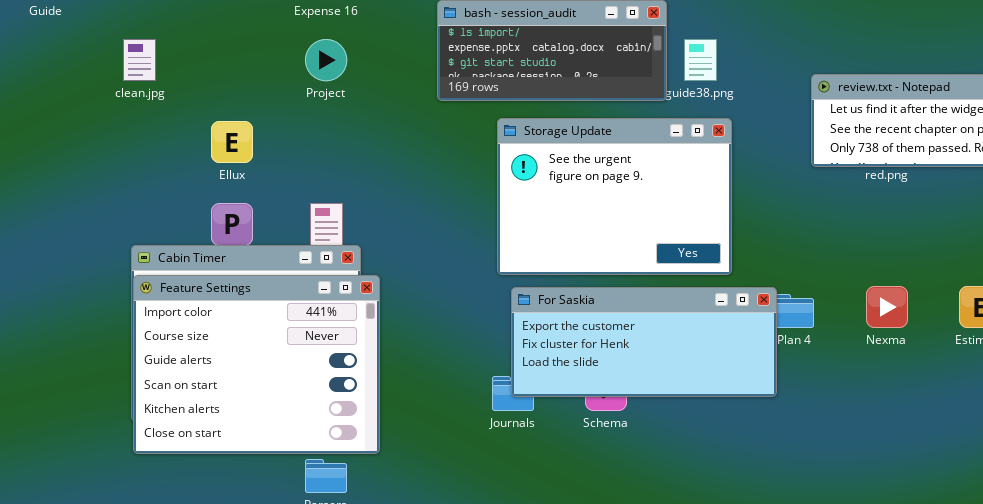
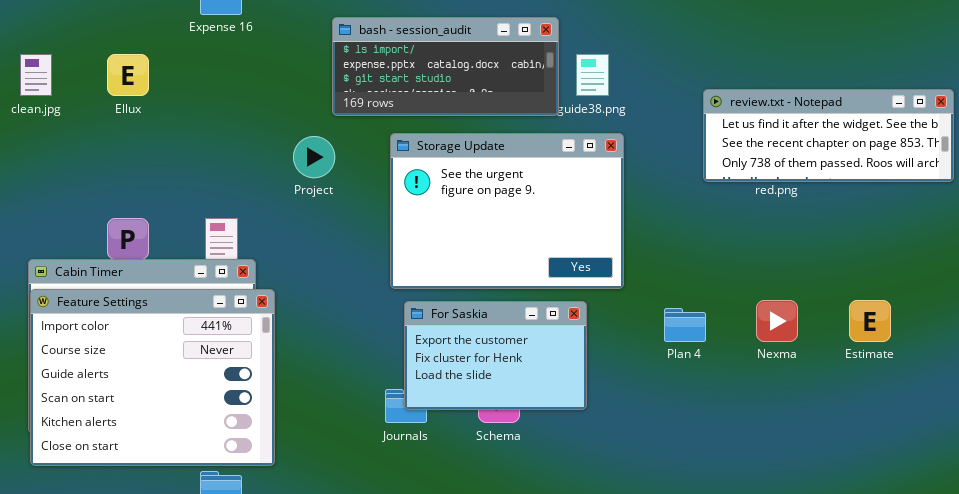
Project: [305,39,347,81] -> [293,136,335,178], moved
Ellux: [211,121,253,163] -> [107,54,149,96], moved
For Saskia: [511,287,777,397] -> [404,301,587,410], resized

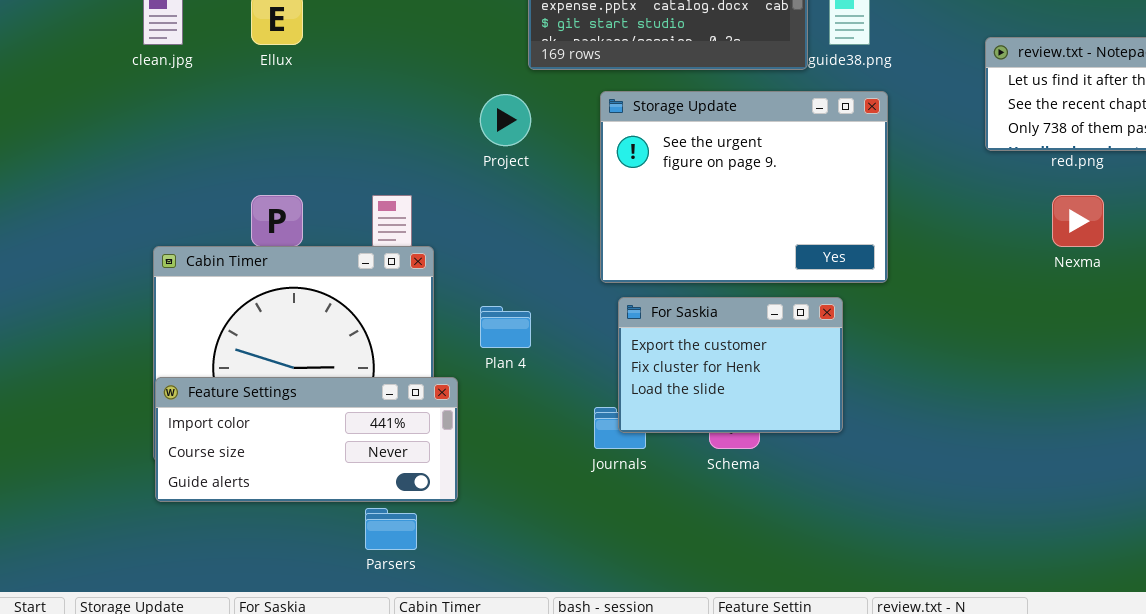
Feature Settings: [30,289,275,466] -> [155,377,458,502], resized
Nexma: [756,300,798,342] -> [1052,195,1104,247], moved
Plan 4: [664,308,706,342] -> [480,306,531,348], moved

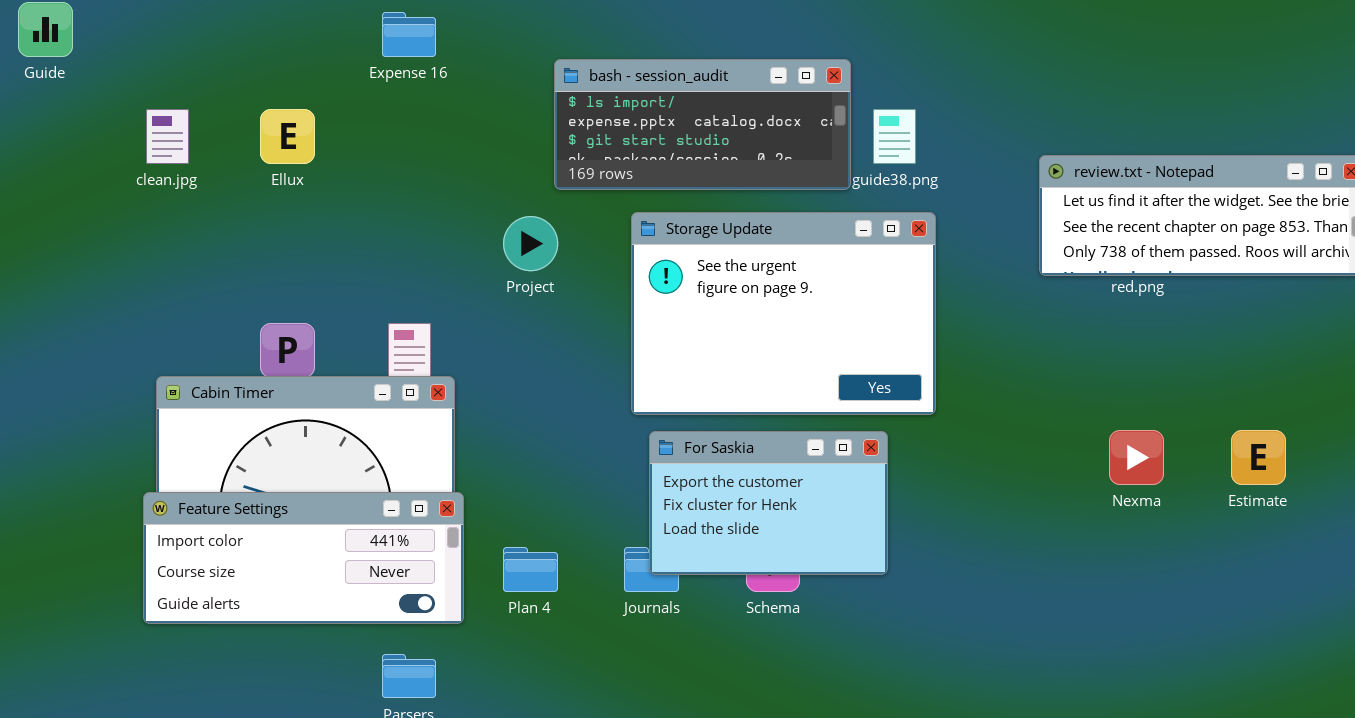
Nexma: [1052,195,1104,247] -> [1109,430,1164,485], moved
Plan 4: [480,306,531,348] -> [503,547,558,592], moved
Feature Settings: [155,377,458,502] -> [143,492,464,624], moved

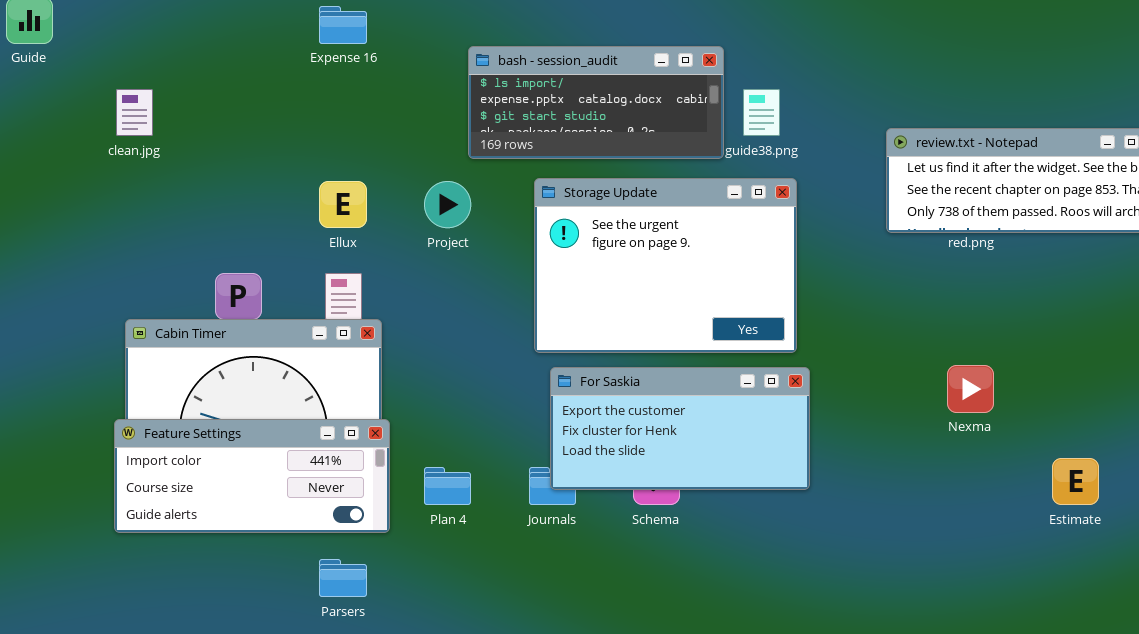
Ellux: [260,109,315,164] -> [319,181,367,228], moved
Estimate: [1231,430,1286,485] -> [1052,458,1099,505], moved
For Saskia: [649,431,888,575] -> [550,367,810,490], resized

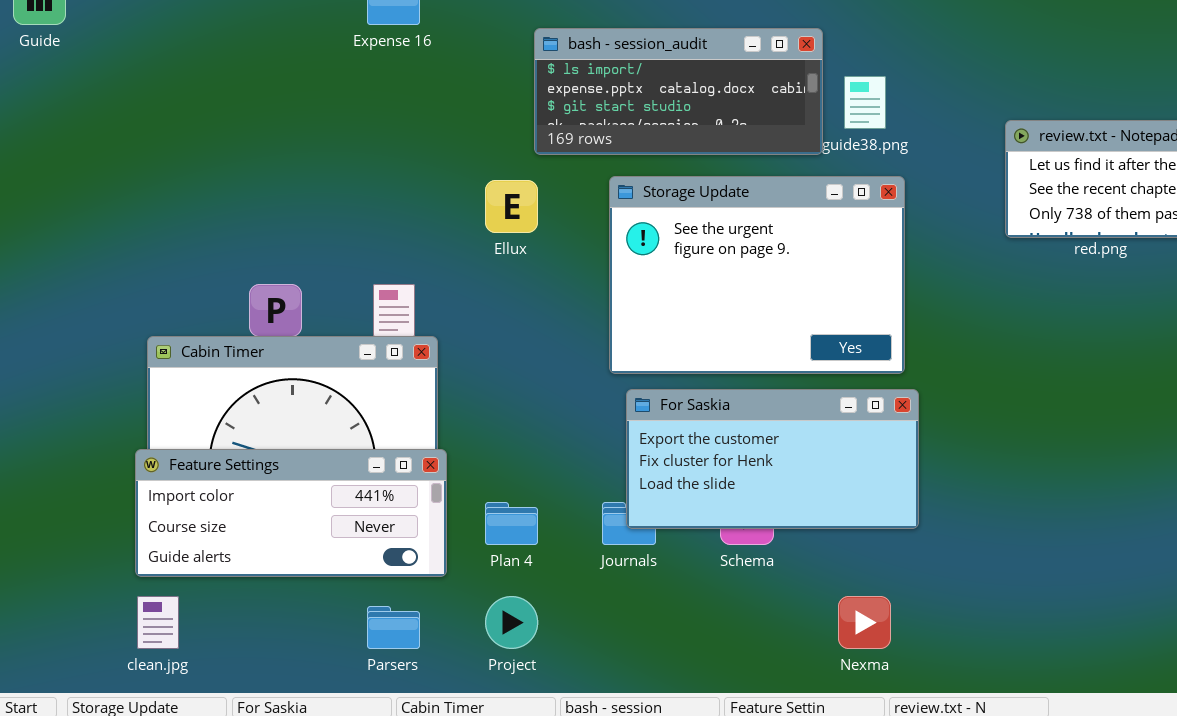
clean.jpg: [116,89,153,136] -> [137,596,179,649], moved
Ellux: [319,181,367,228] -> [485,180,538,233], moved
Project: [424,181,471,228] -> [485,596,538,649], moved
Nexma: [947,365,994,413] -> [838,596,891,649], moved

